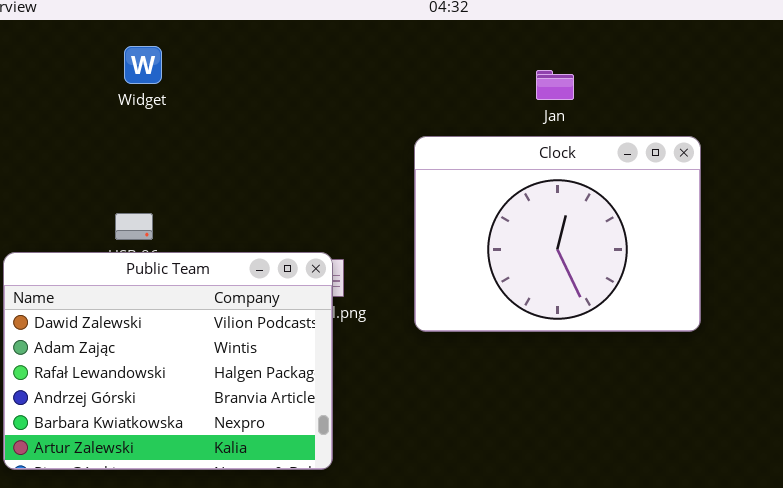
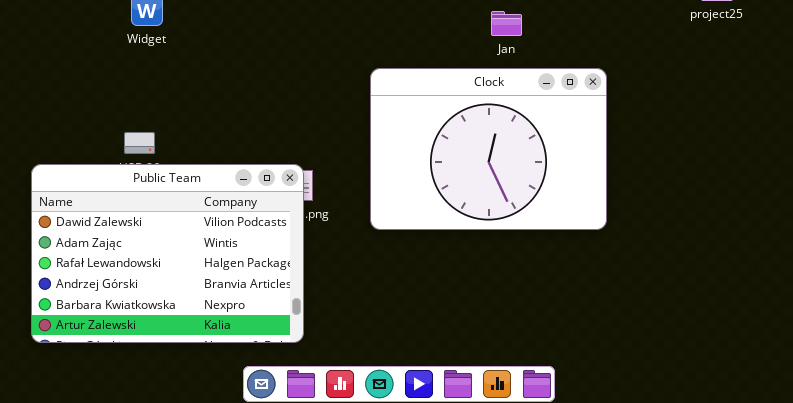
Jan: [536,70,574,100] -> [491,11,522,36], moved

